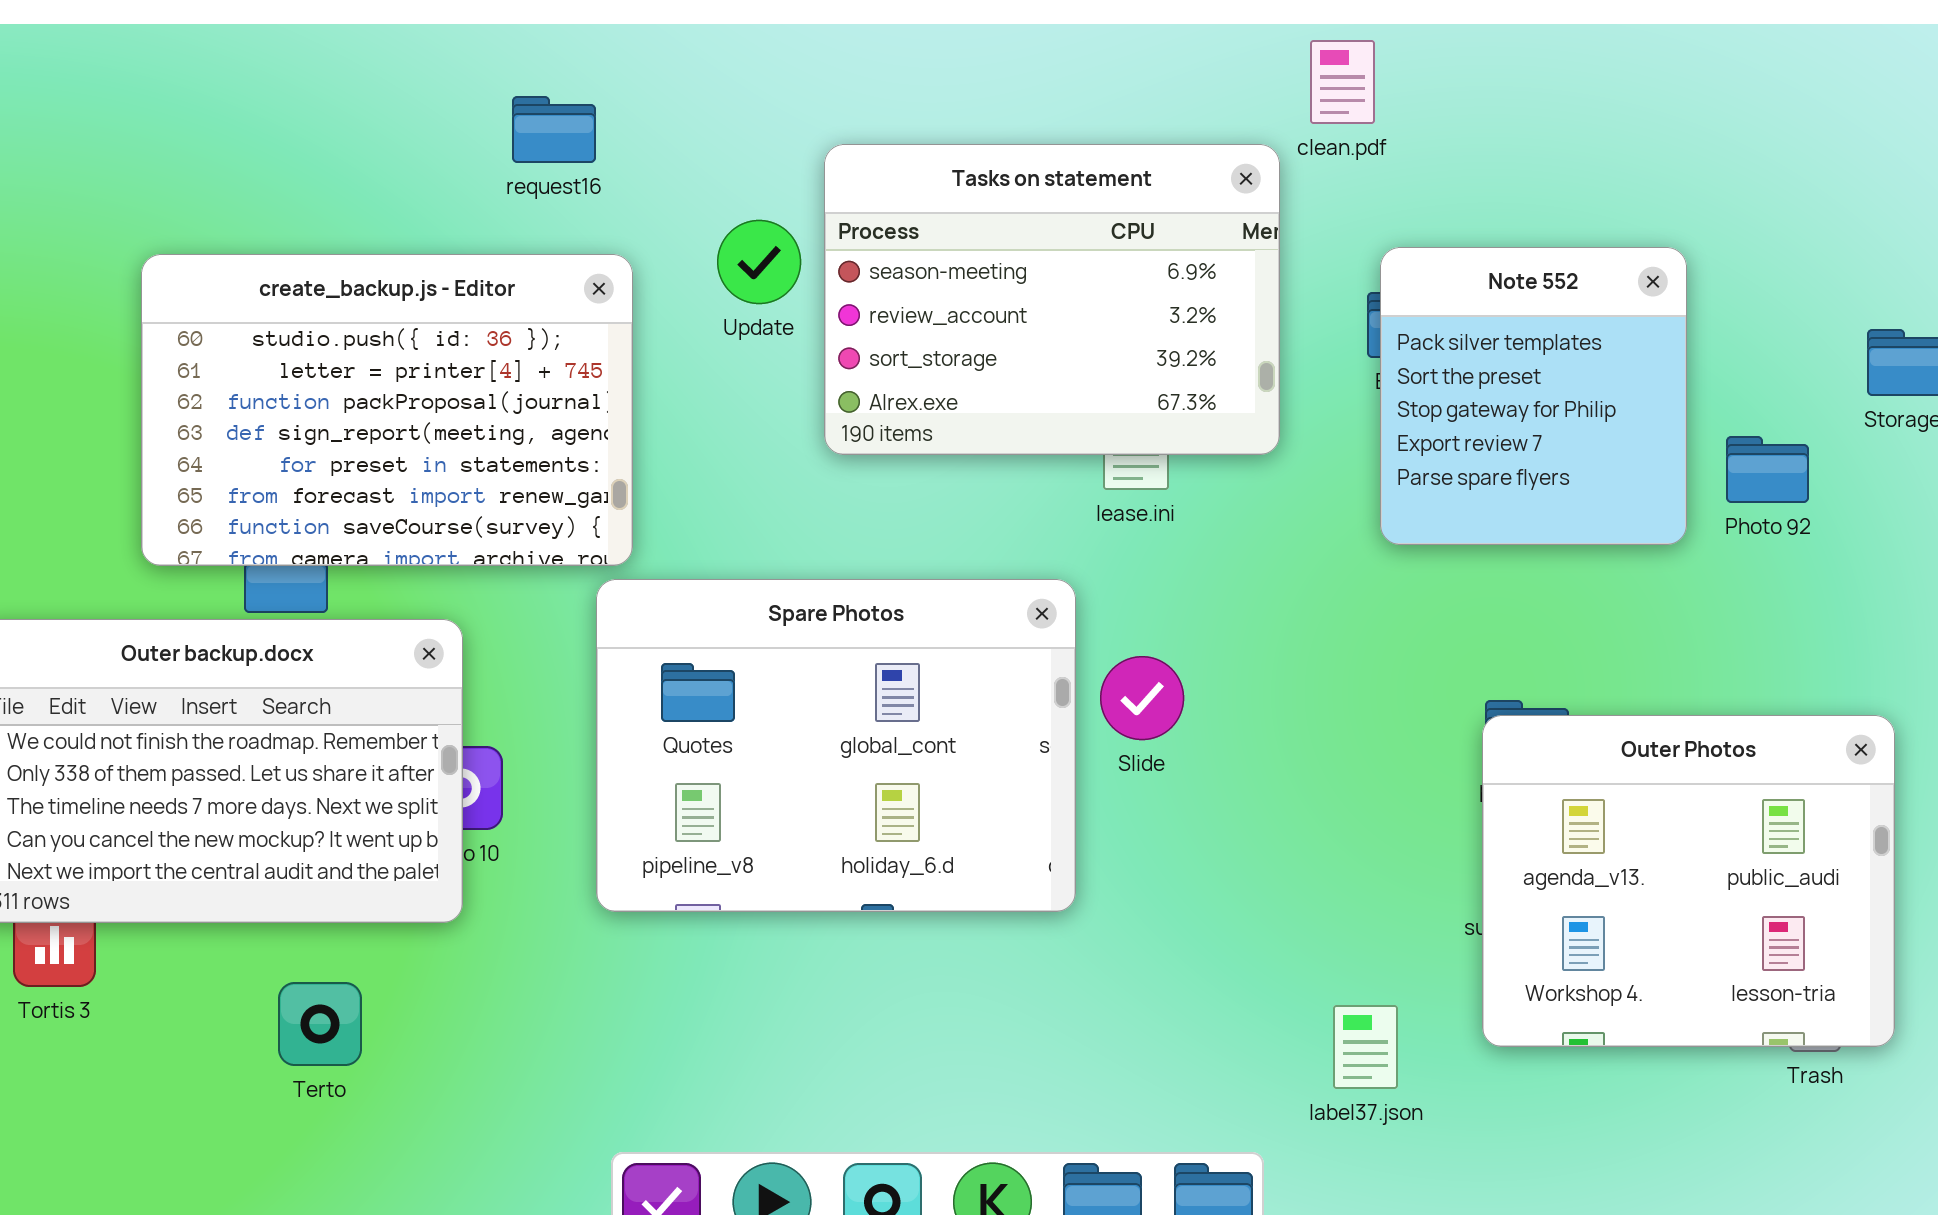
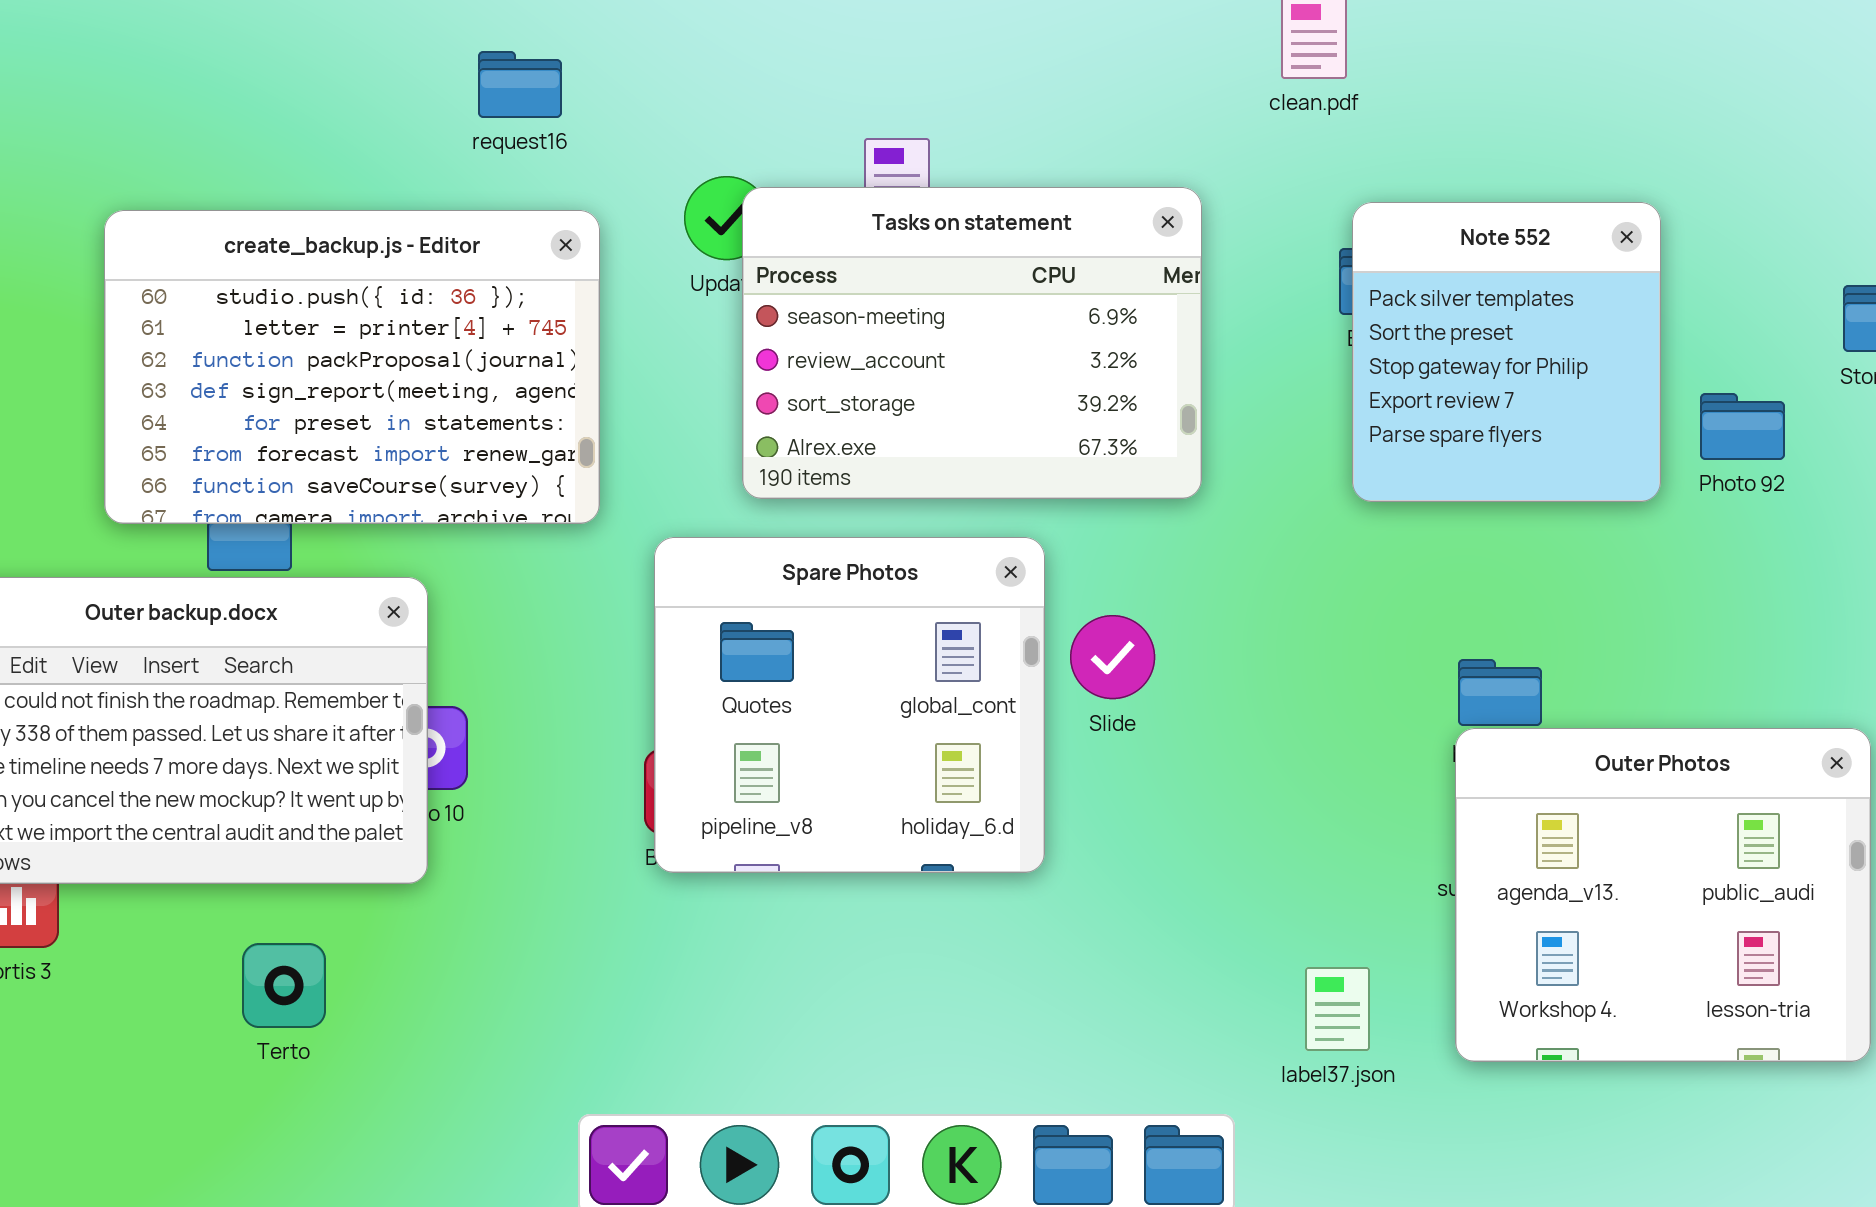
Tasks on statement: [824,144,1280,455] -> [742,187,1202,499], moved
Spare Photos: [596,579,1076,912] -> [654,537,1045,873], resized
Outer Photos: [1482,715,1895,1047] -> [1455,728,1871,1062], moved

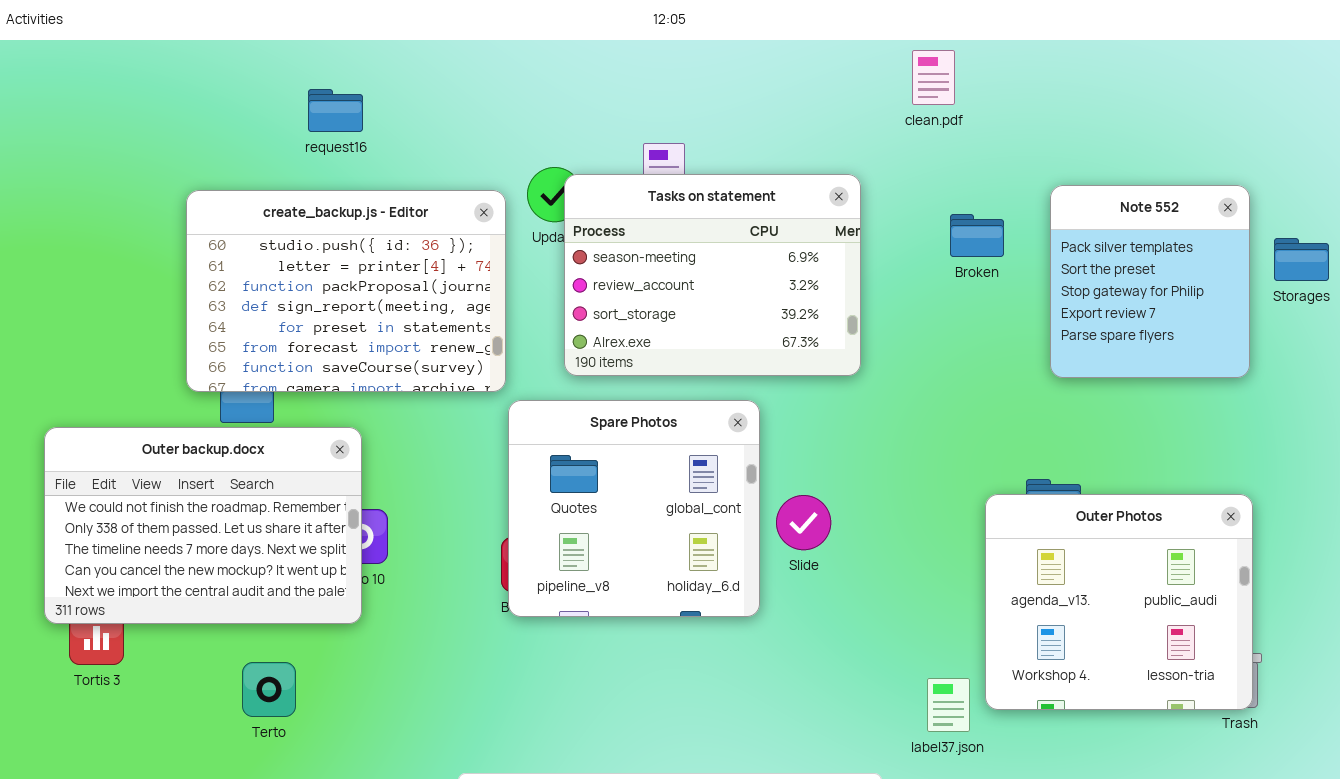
request16: [478,51,562,118] -> [308,89,363,132], moved
Note 552: [1352,202,1661,502] -> [1050,185,1250,378], moved
create_backup.js - Editor: [104,210,600,524] -> [186,190,506,392], moved
Slide: [1070,615,1155,699] -> [776,495,831,550], moved
Outer Photos: [1455,728,1871,1062] -> [985,494,1253,710], moved

